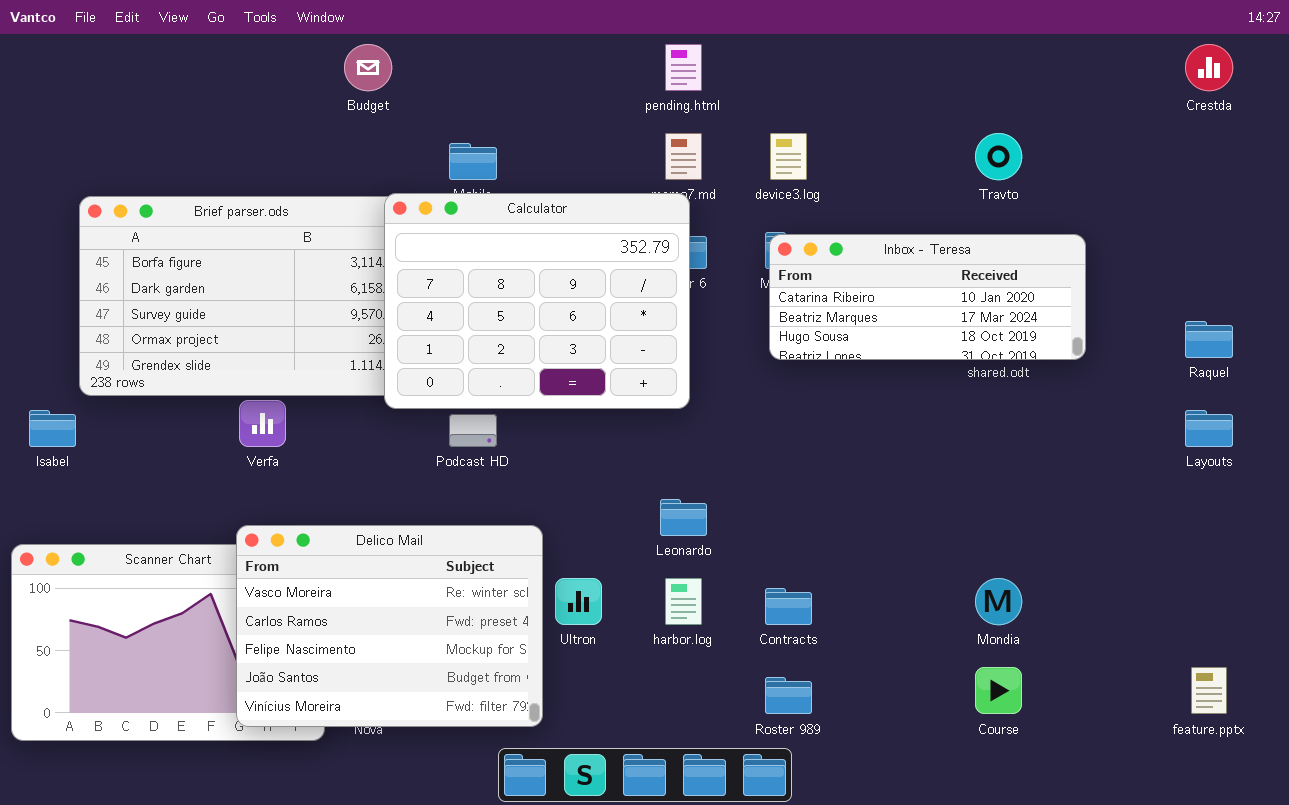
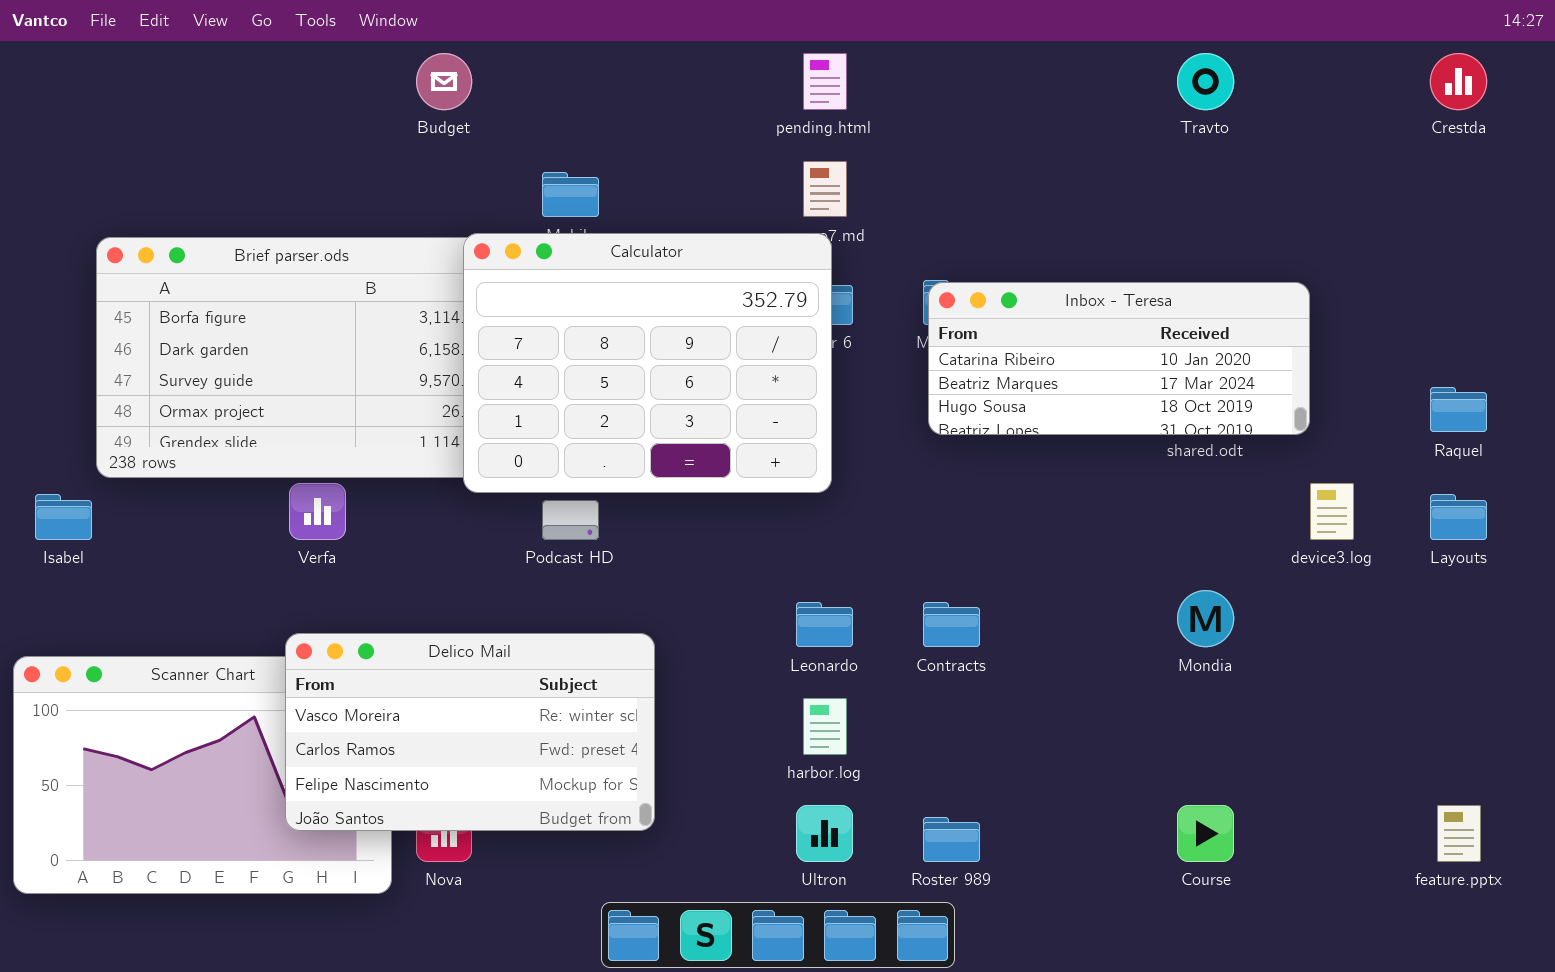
device3.log: [770,133,807,180] -> [1310,483,1354,540], moved
Travto: [975,133,1022,180] -> [1177,53,1234,110], moved
Delico Mail: [236,525,543,727] -> [285,633,655,831], resized
Ultron: [555,578,602,625] -> [796,805,853,862], moved
Mondia: [975,578,1022,625] -> [1177,590,1234,647], moved
Contracts: [765,588,812,625] -> [923,602,980,647], moved

